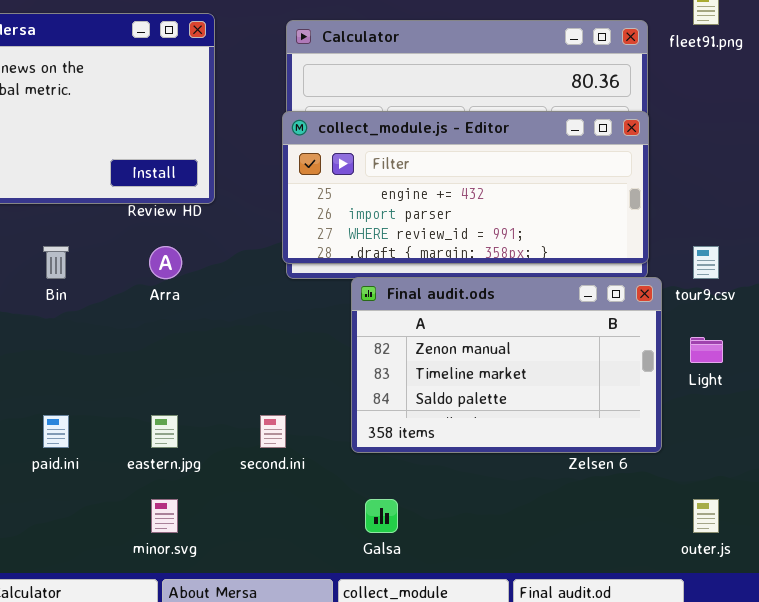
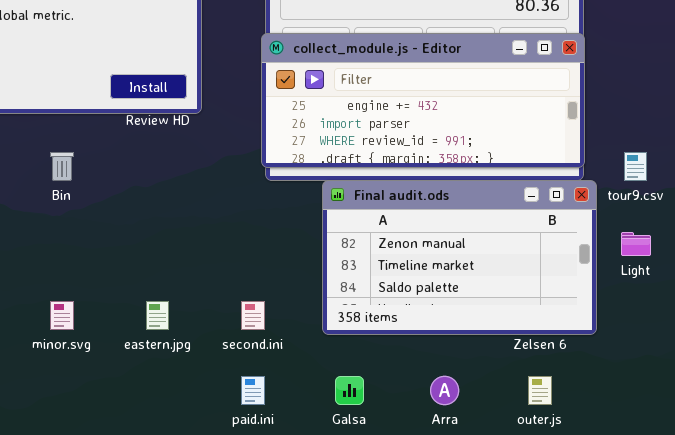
Arra: [149,246,182,279] -> [430,376,459,405], moved
paid.ini: [43,415,69,448] -> [241,376,265,405], moved
minor.svg: [151,499,178,533] -> [50,301,74,330], moved
outer.js: [693,499,719,533] -> [528,376,552,405], moved

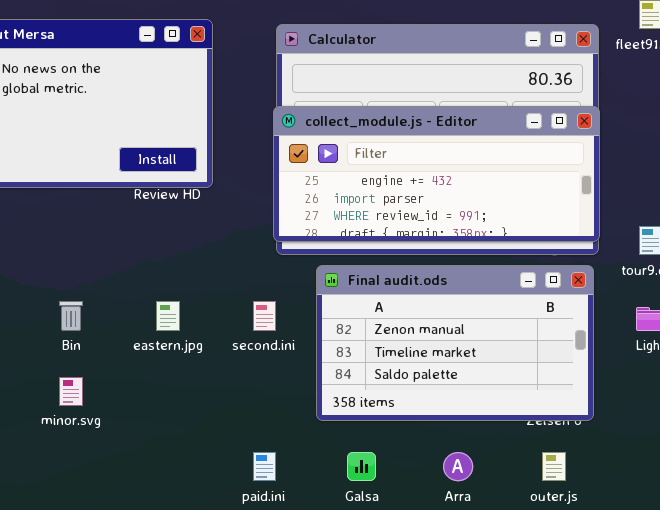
Bin: [50,152,74,181] -> [59,301,83,331], moved
Final audit.ods: [322,180,597,335] -> [316,265,594,421], moved
eastern.jpg: [146,301,169,330] -> [156,301,180,331], moved
second.ini: [241,301,265,330] -> [253,301,276,331], moved

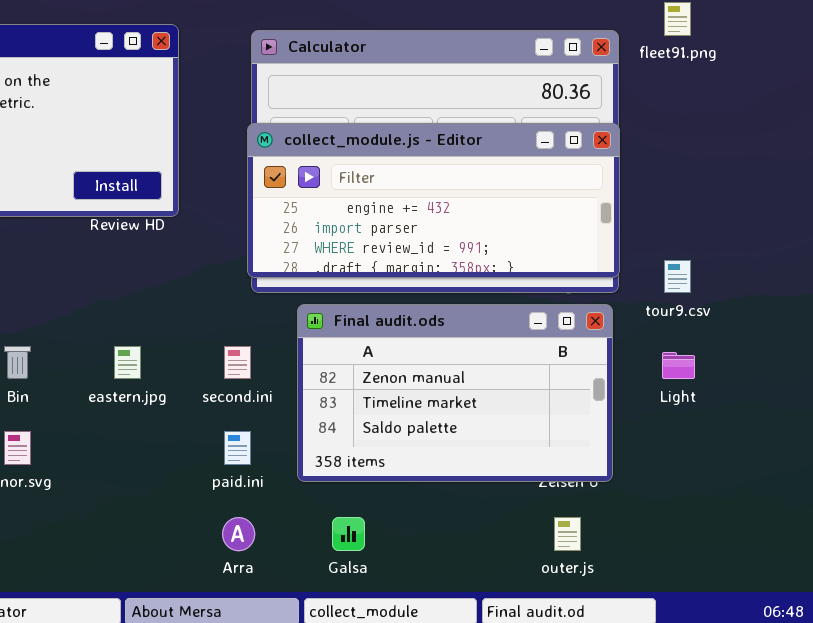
paid.ini: [253,452,276,481] -> [224,431,251,465], moved
Arra: [443,452,473,481] -> [222,517,255,551], moved

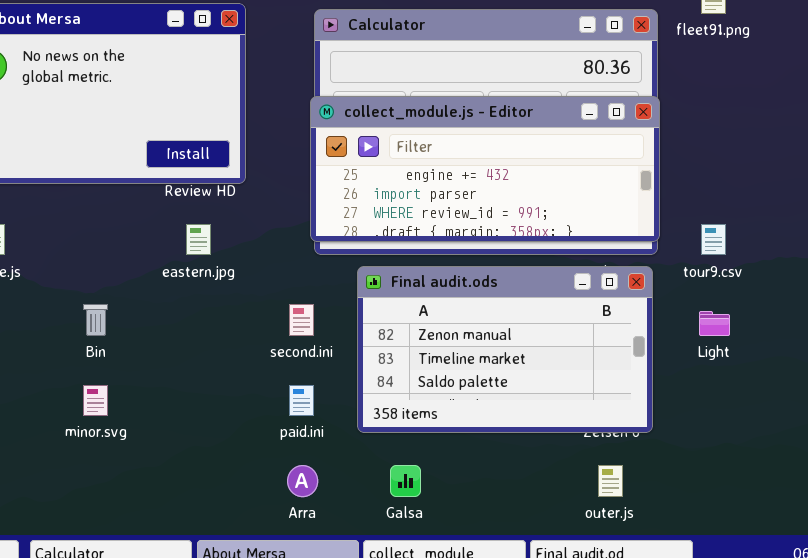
eastern.jpg: [114,346,141,379] -> [186,224,211,255], moved

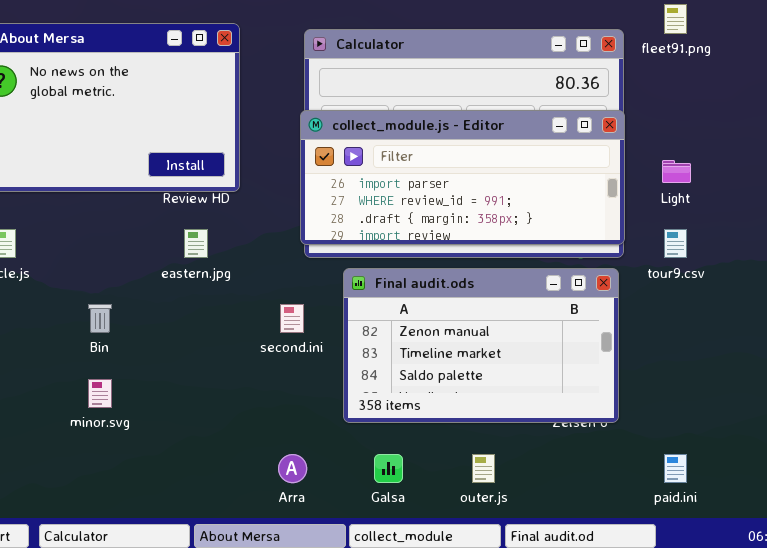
collect_module.js - Editor: [310,96,660,242] -> [300,110,625,245], scrolled down 1 row
Light: [699,311,730,336] -> [662,160,691,183], moved
paid.ini: [289,385,314,416] -> [664,454,687,483], moved
outer.js: [598,465,623,497] -> [472,454,495,483], moved

